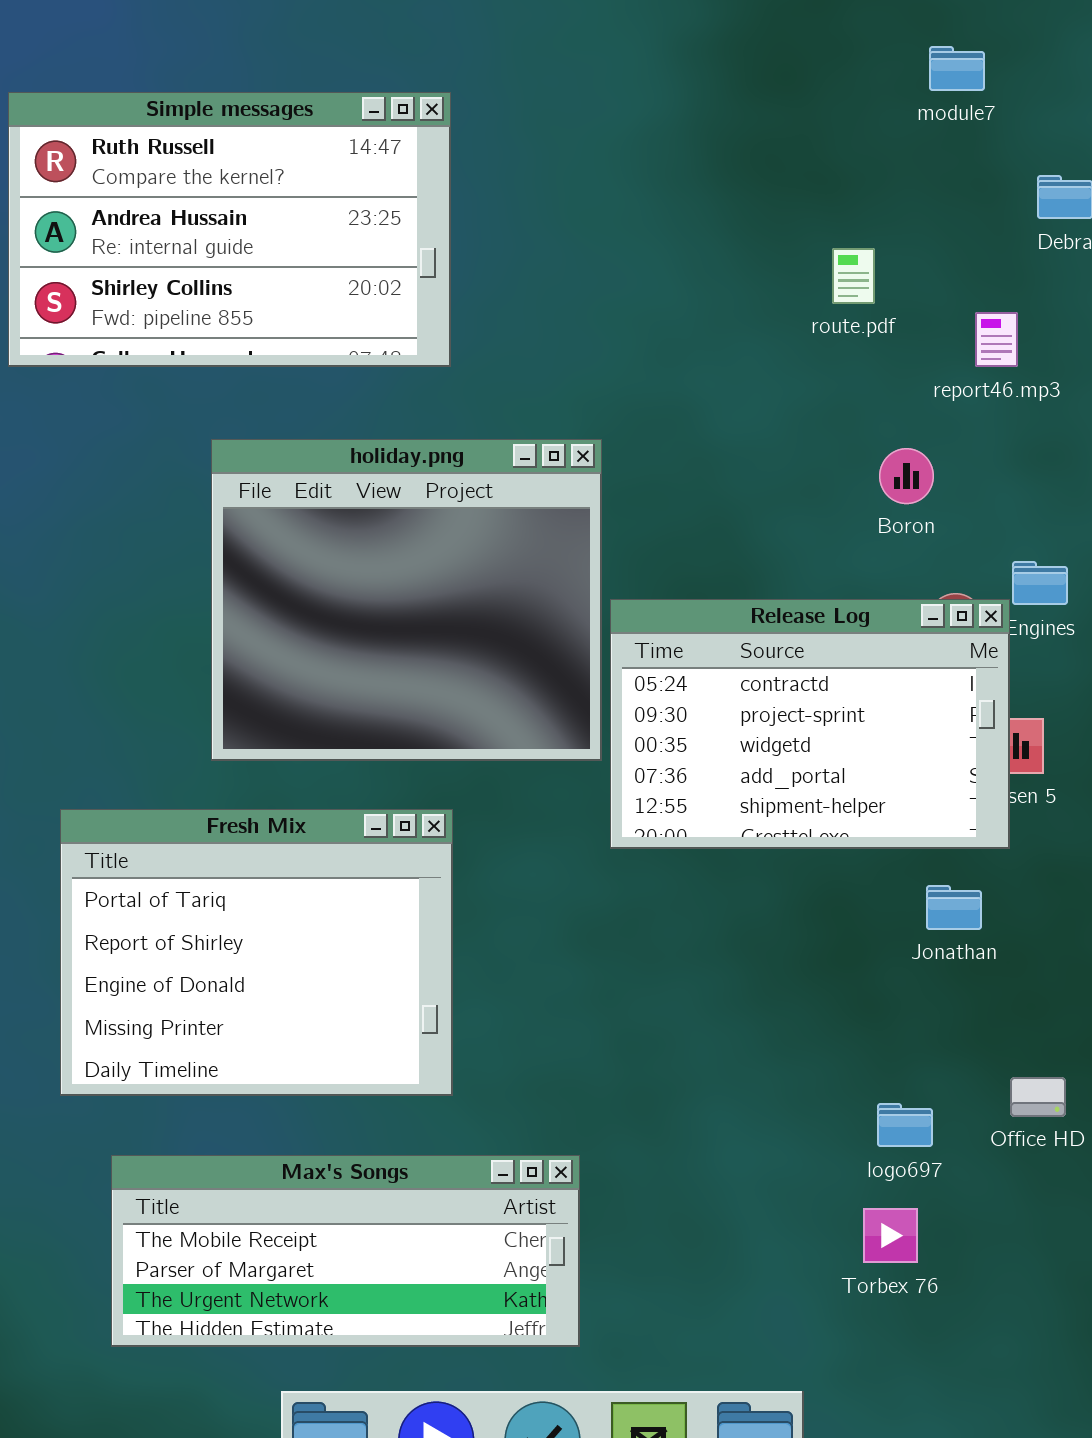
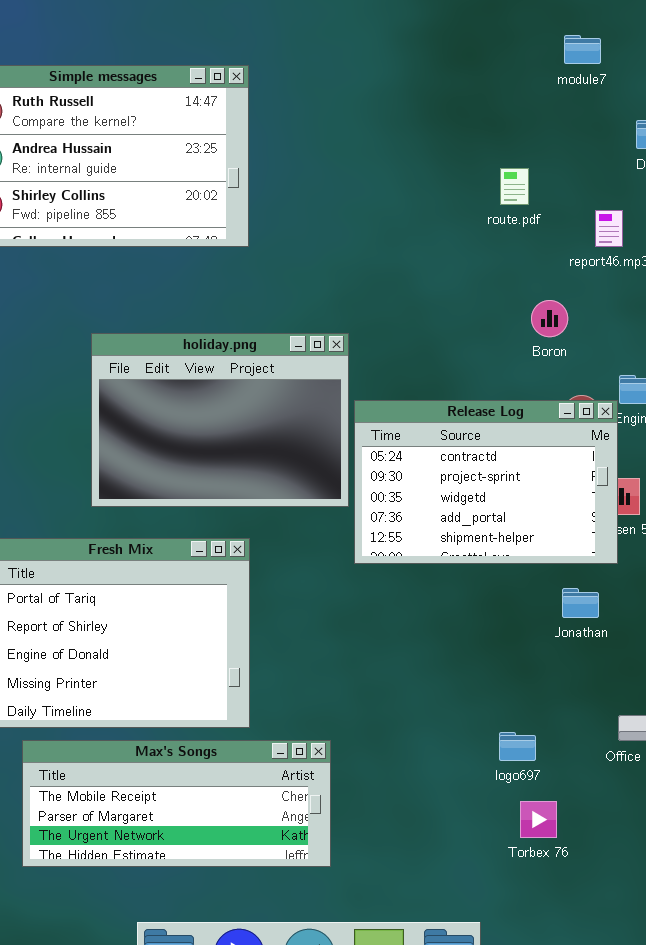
holiday.png: [211,439,602,761] -> [91,333,349,507], resized
logo697: [877,1103,933,1147] -> [499,732,536,761], moved
Max's Songs: [111,1155,580,1347] -> [22,740,331,867], moved

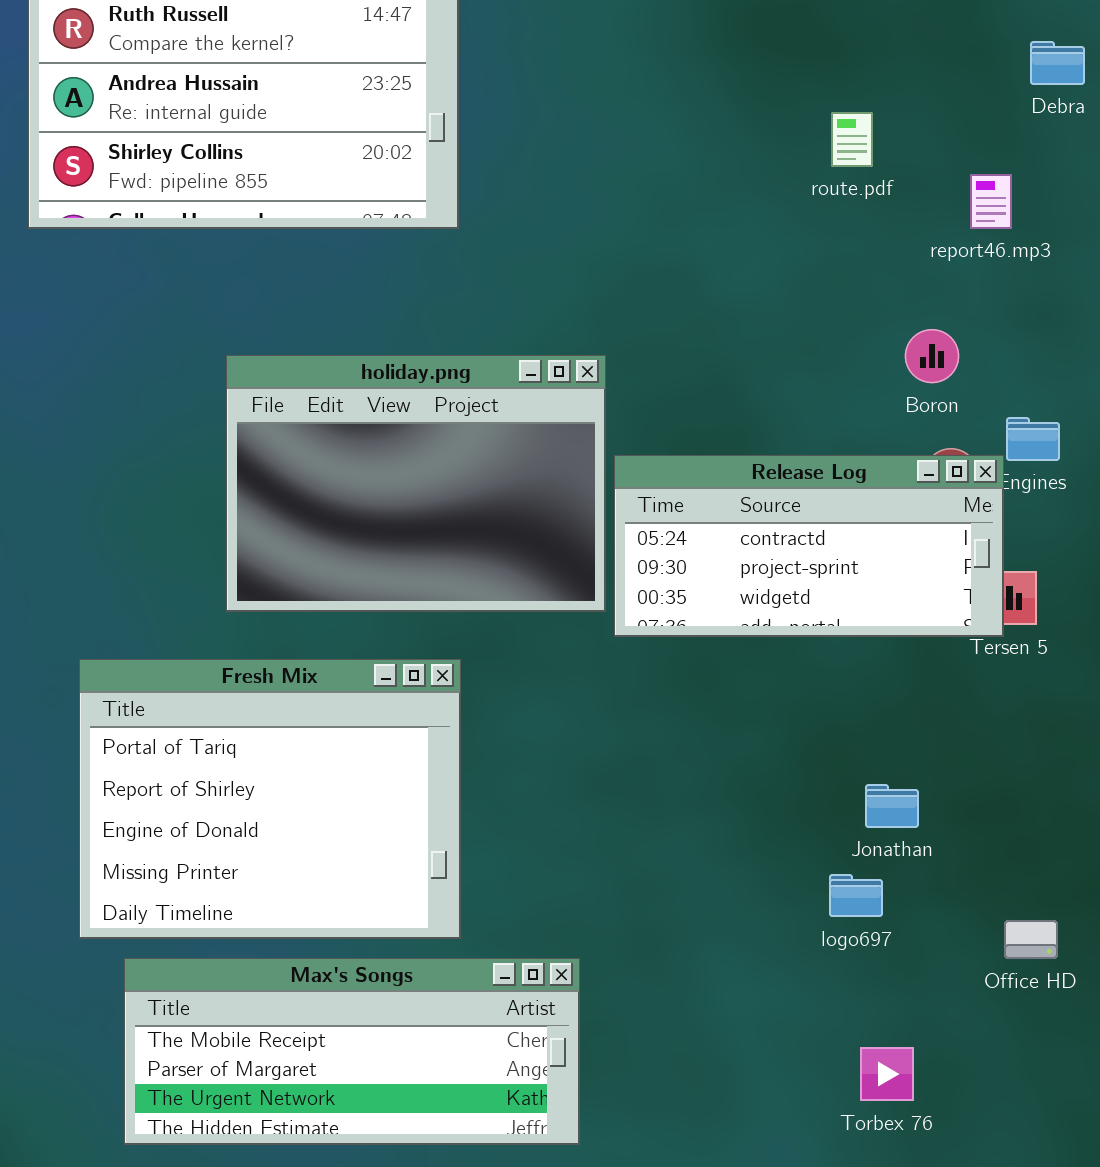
Boron: [531,300,568,337] -> [905,329,959,383], moved
Release Log: [354,400,618,564] -> [614,455,1004,637], resized
Jonathan: [562,588,599,618] -> [865,784,919,828], moved
logo697: [499,732,536,761] -> [829,874,883,917], moved

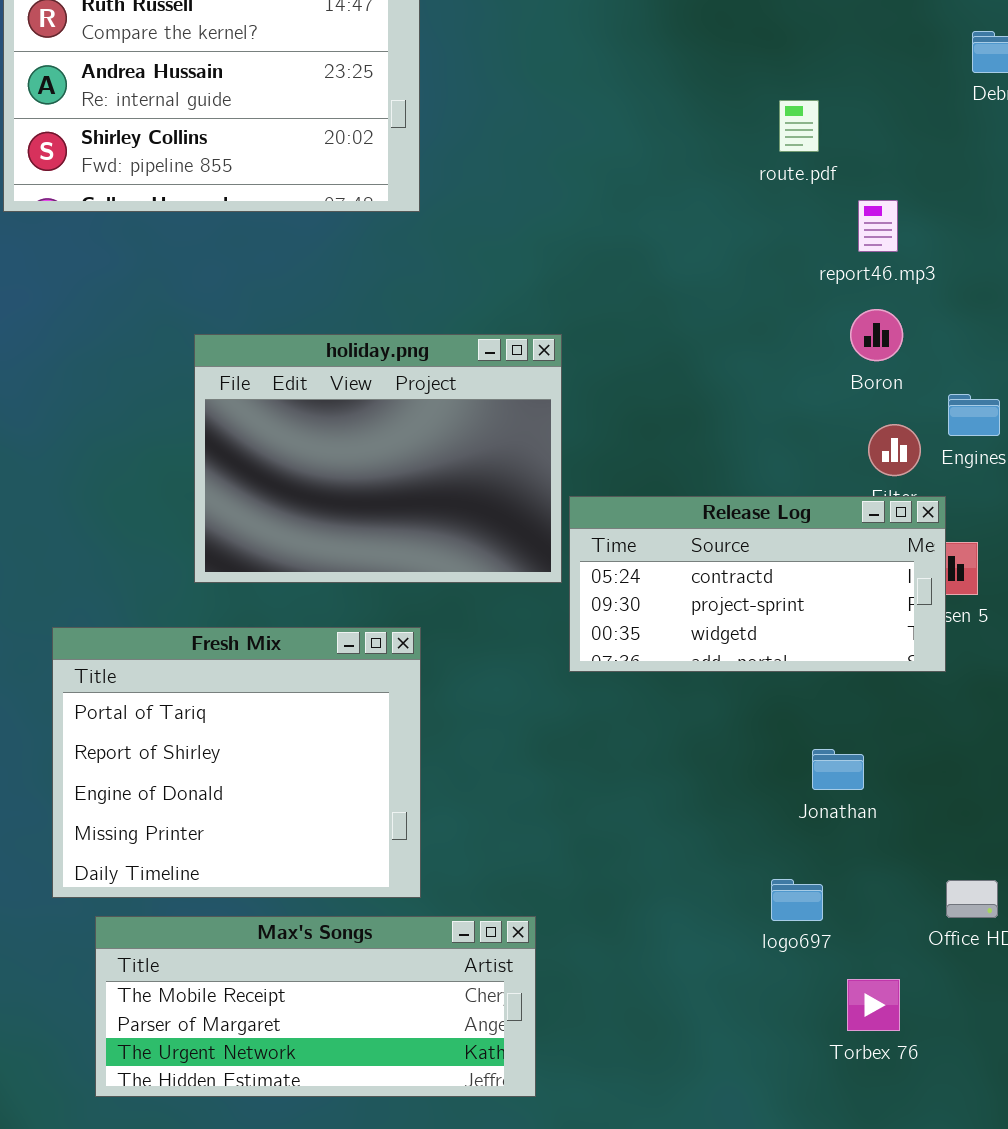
report46.mp3: [970,174,1012,229] -> [858,200,898,252], moved
Release Log: [614,455,1004,637] -> [569,496,946,672], moved
logo697: [829,874,883,917] -> [771,879,823,921], moved
Torbex 76: [860,1047,914,1101] -> [847,979,900,1031], moved

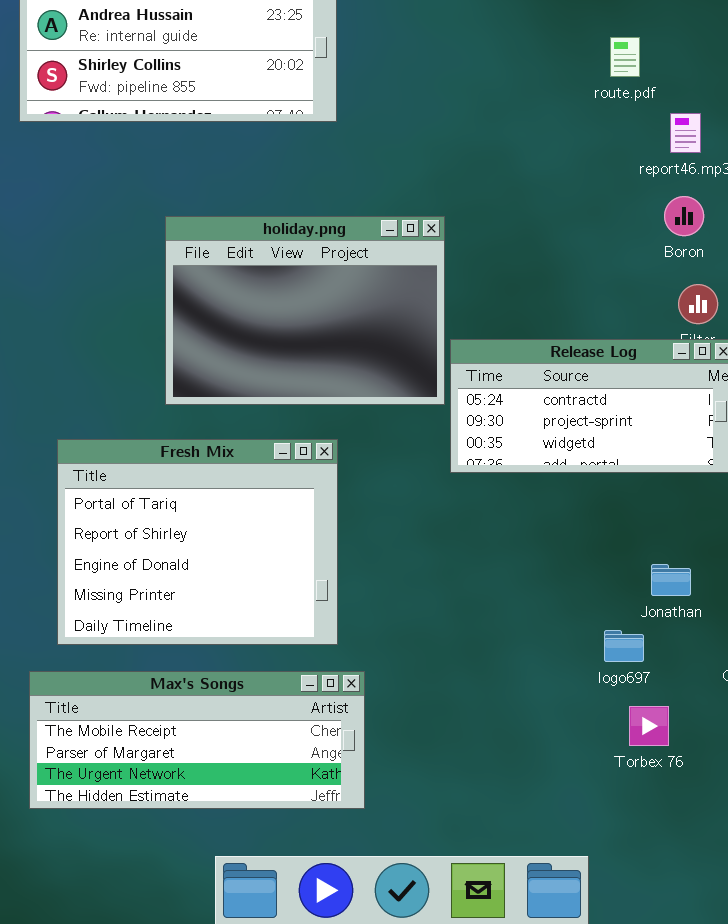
Jonathan: [812,749,864,790] -> [651,564,691,596], moved
Max's Songs: [95,916,536,1097] -> [29,671,365,809], moved
Torbex 76: [847,979,900,1031] -> [629,706,669,746], moved

